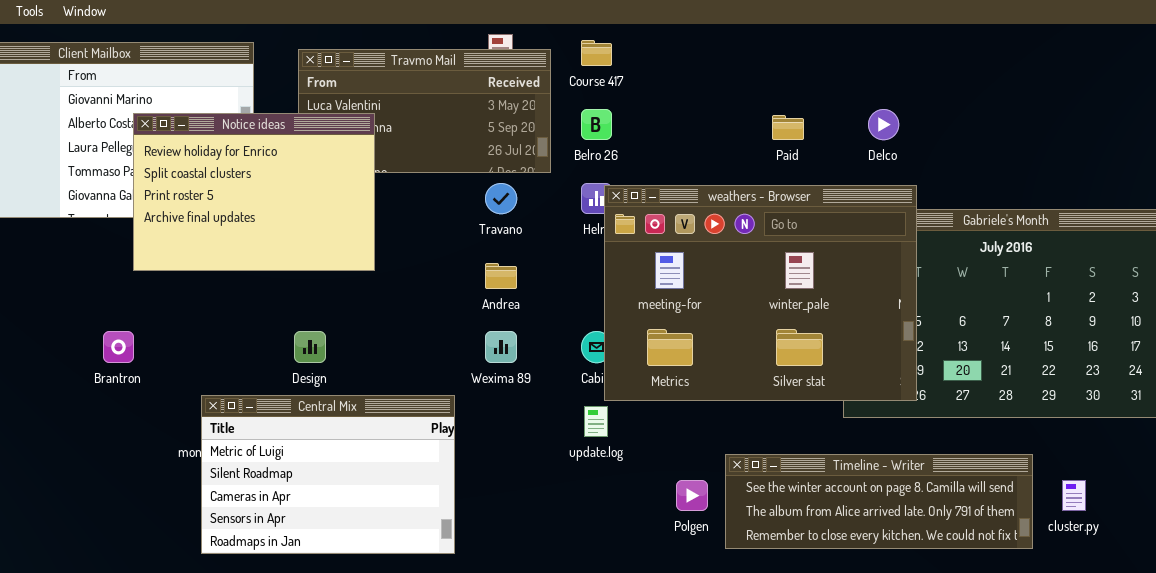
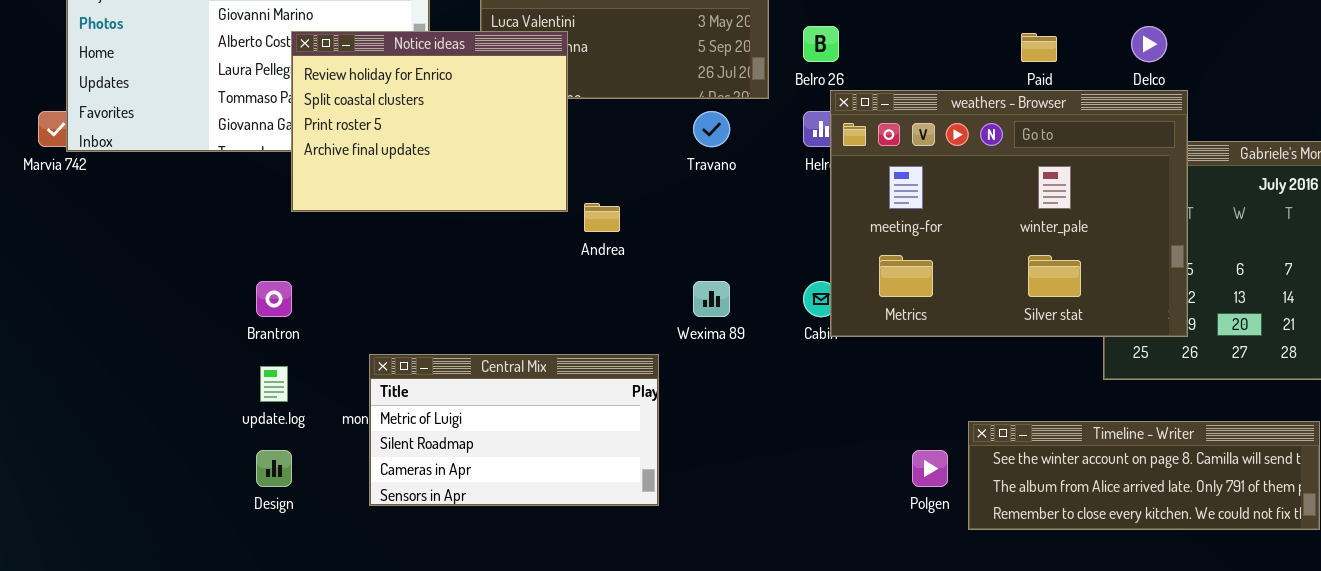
weathers - Browser: [604,185,917,401] -> [830,90,1188,337], moved
Andrea: [485,263,517,289] -> [584,203,620,232], moved
Design: [294,331,326,363] -> [256,450,292,487], moved
Central Mix: [201,395,455,554] -> [369,354,659,506], resized
update.log: [584,406,608,437] -> [260,366,288,402], moved

